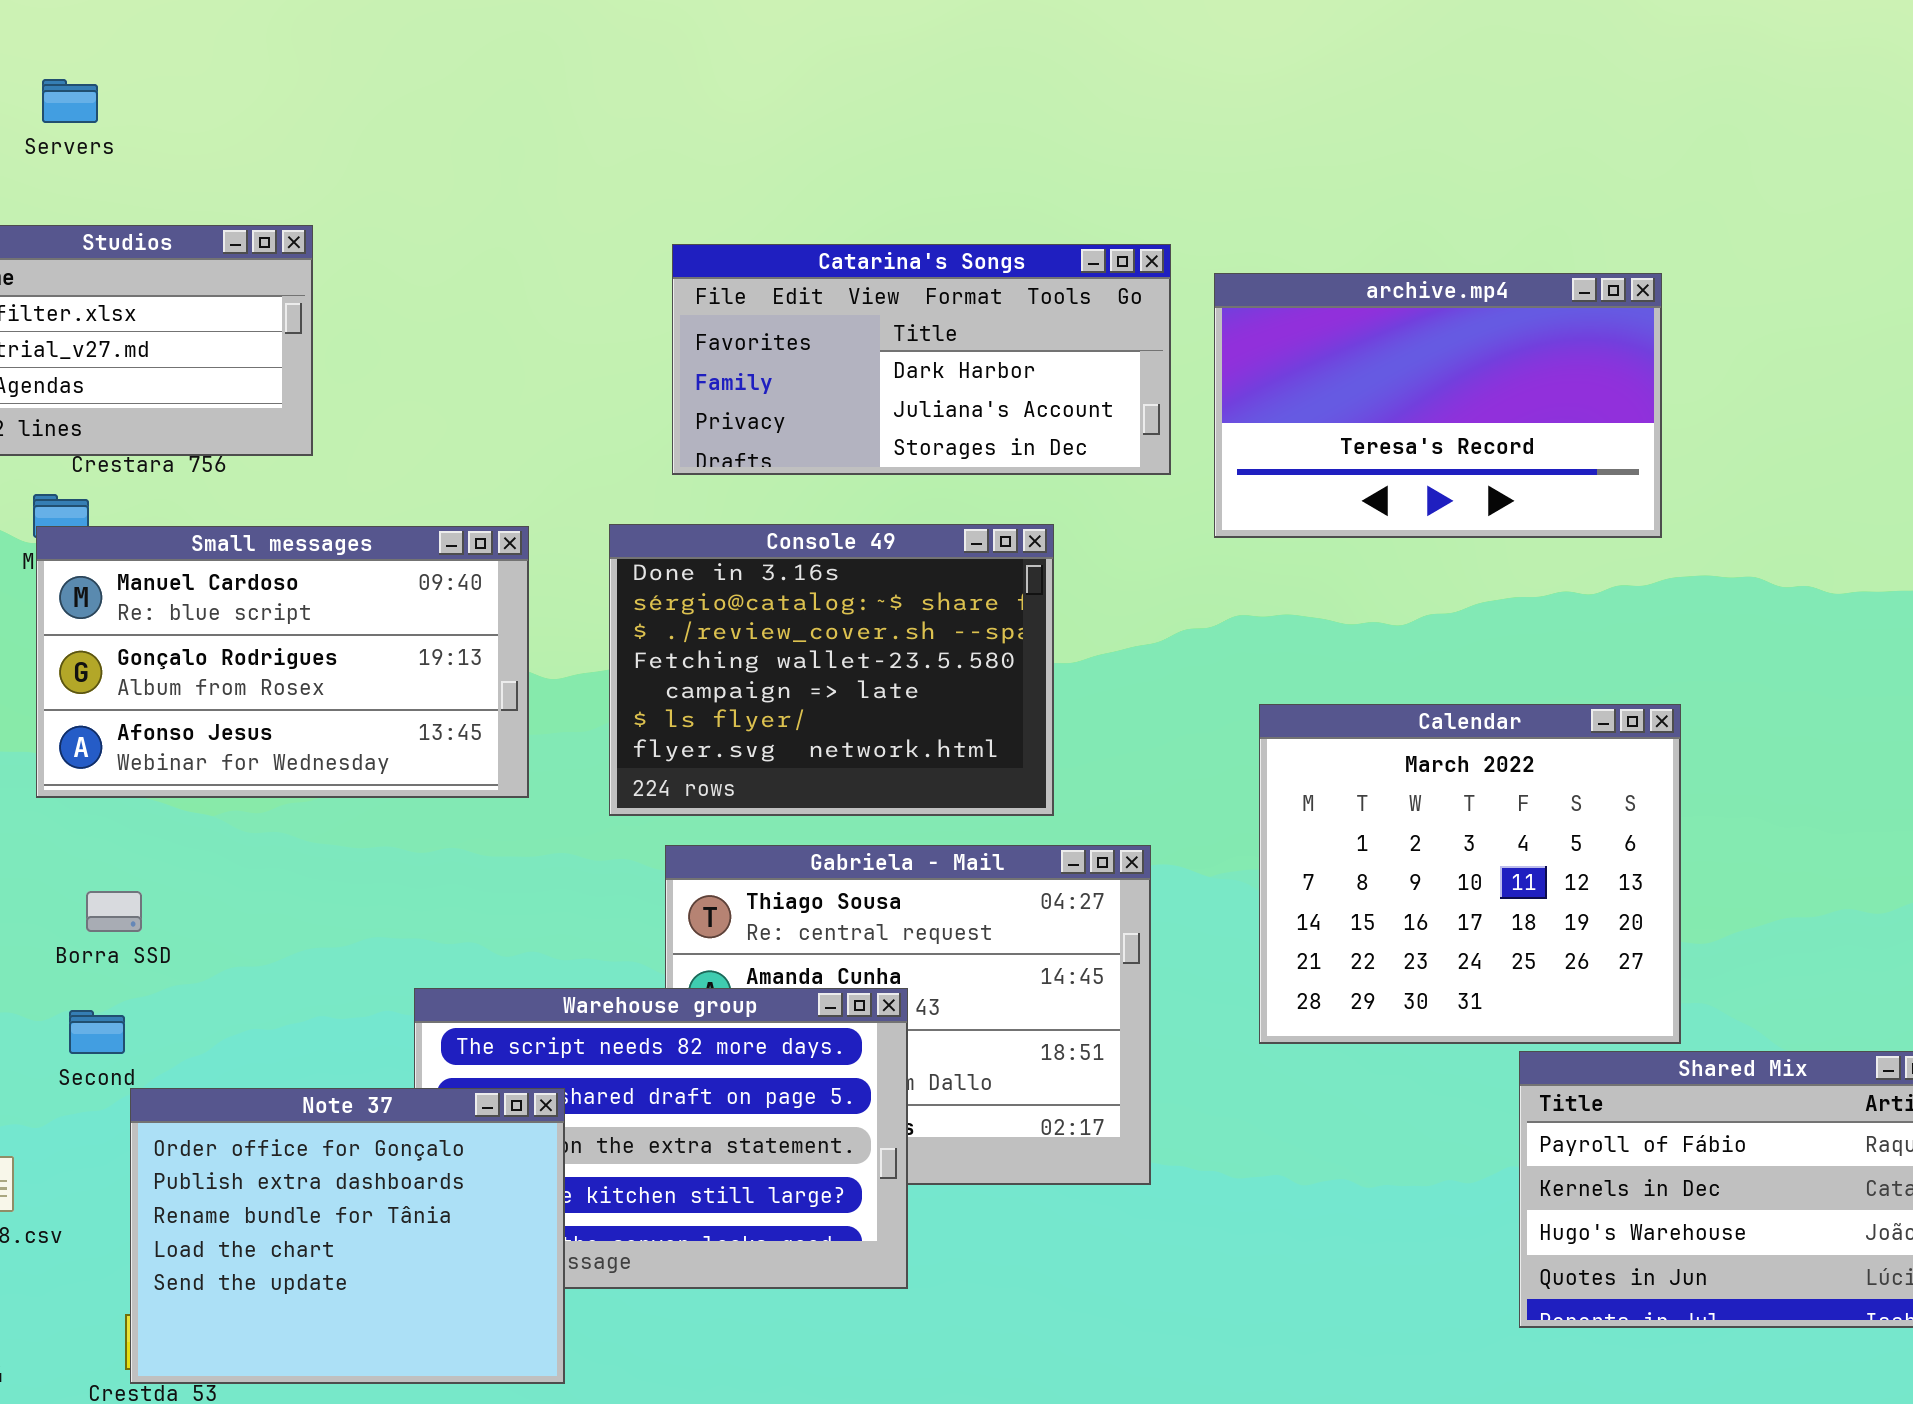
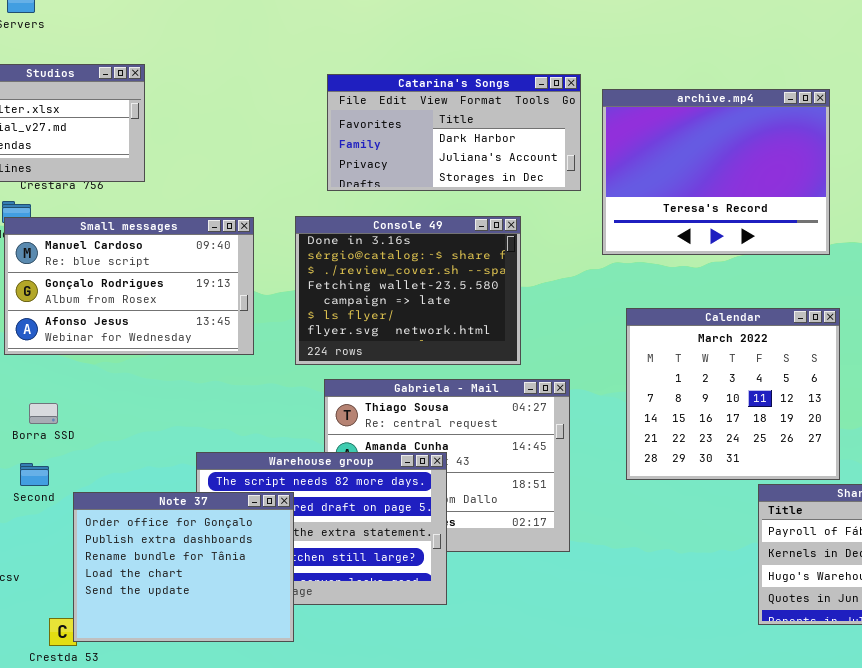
archive.mp4: [1214,273,1662,538] -> [602,89,830,255], resized
Note 37: [130,1088,565,1384] -> [73,492,294,642], moved

